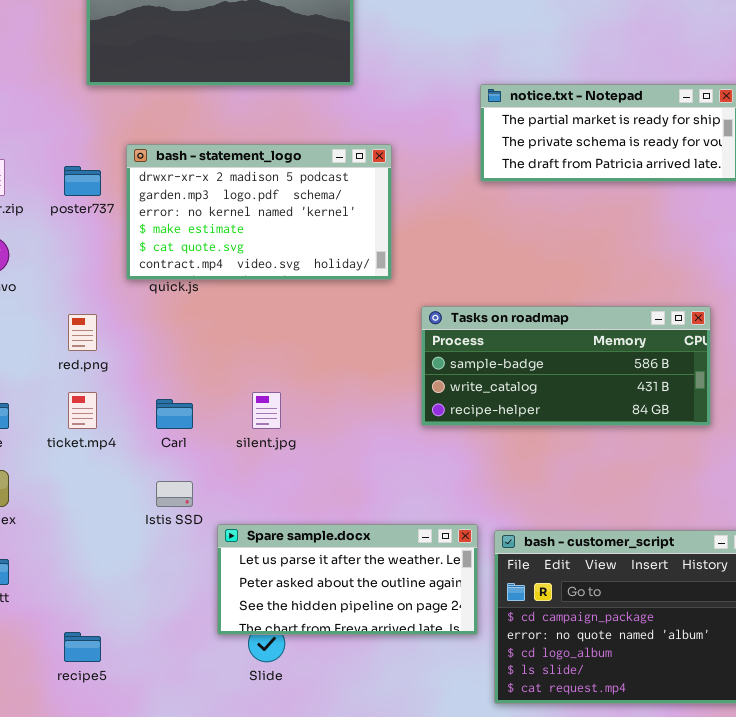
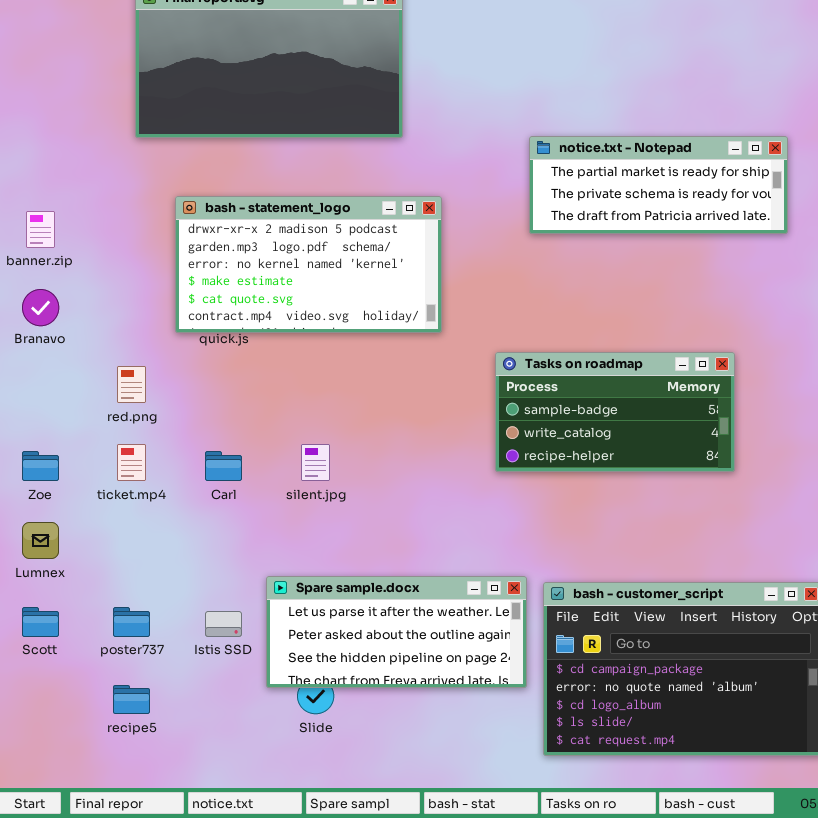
poster737: [64,166,101,196] -> [113,607,150,637], moved
Tasks on roadmap: [421,306,711,426] -> [495,352,735,472], moved, resized
Istis SSD: [156,481,193,507] -> [205,611,242,637], moved

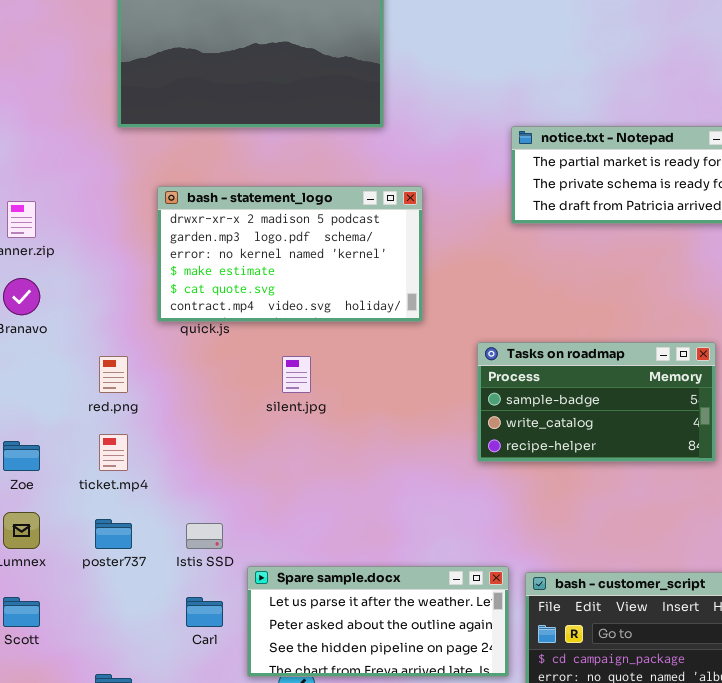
silent.jpg: [301,444,330,481] -> [282,356,311,393], moved
Carl: [205,451,242,481] -> [186,597,223,627], moved
poster737: [113,607,150,637] -> [95,519,132,549], moved
Istis SSD: [205,611,242,637] -> [186,523,223,549], moved

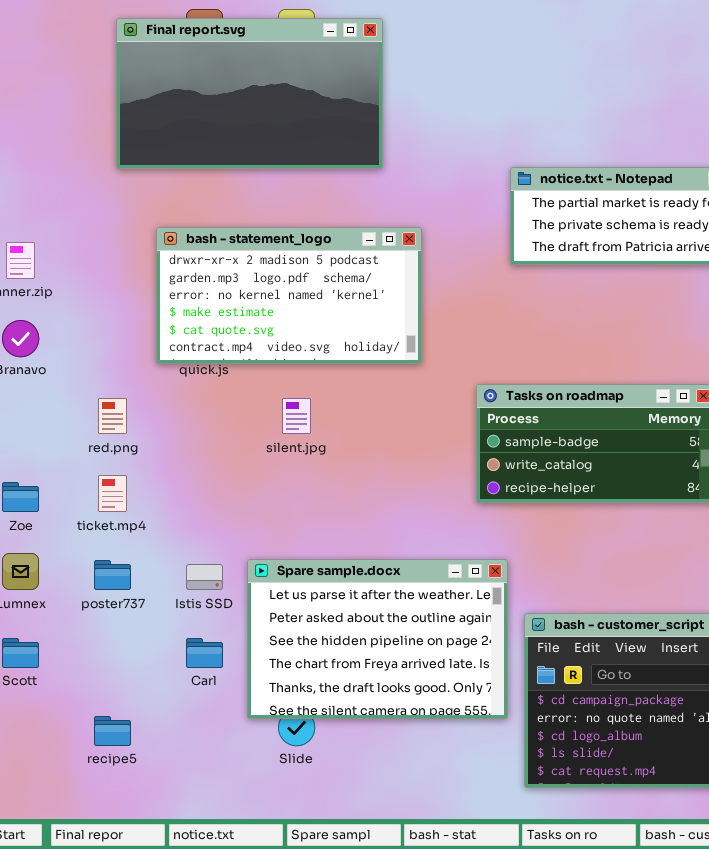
Spare sample.docx: [247,566,509,677] -> [247,559,508,719], resized

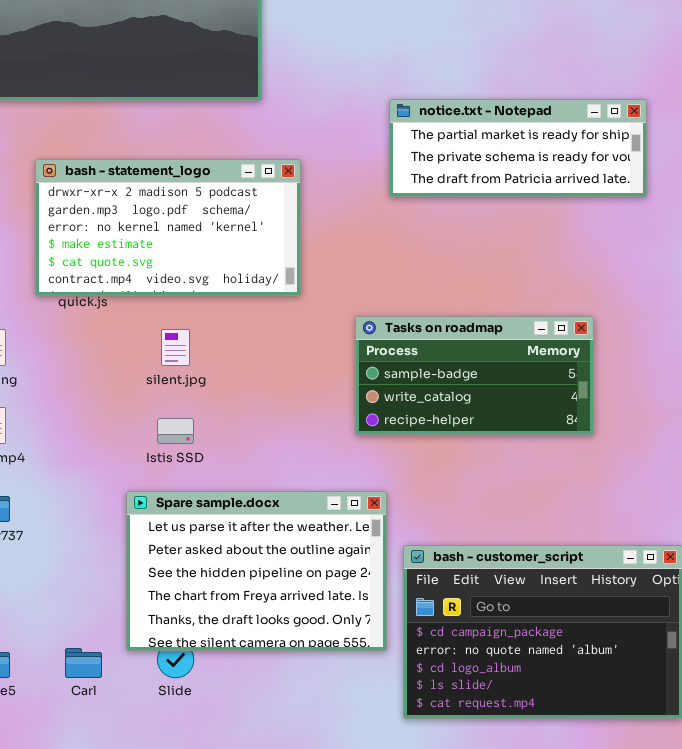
Istis SSD: [186,564,223,590] -> [157,418,194,444], moved
Carl: [186,638,223,668] -> [65,648,102,678], moved

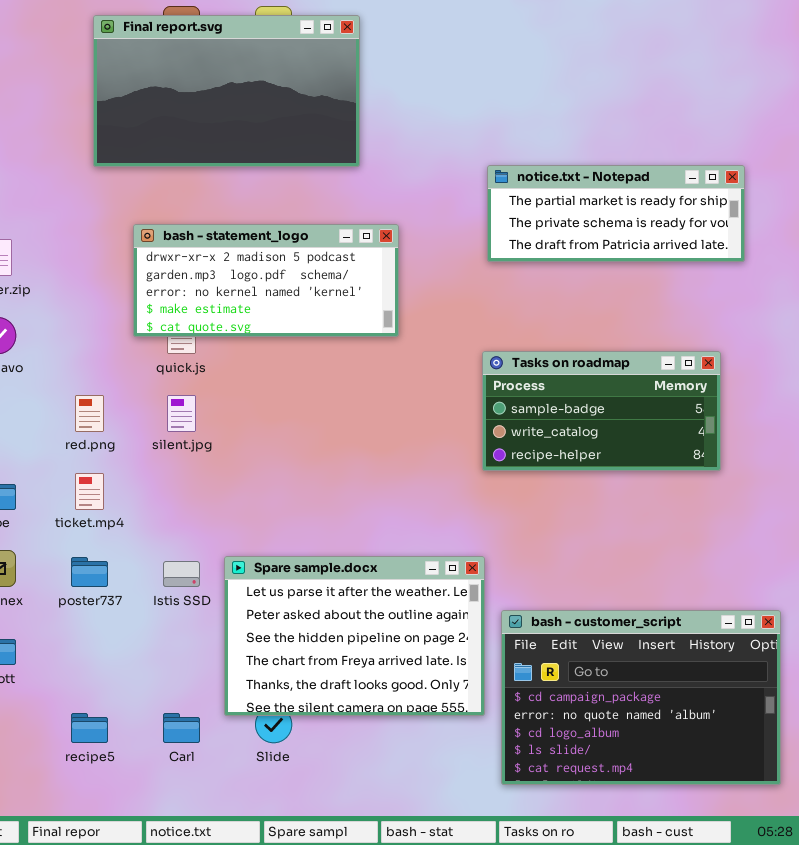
bash - statement_logo: [35,159,301,296] -> [133,224,399,337], resized
Tasks on roadmap: [355,316,594,435] -> [482,351,721,471], moved
silent.jpg: [161,329,190,366] -> [167,395,196,432], moved
Istis SSD: [157,418,194,444] -> [163,561,200,587], moved

